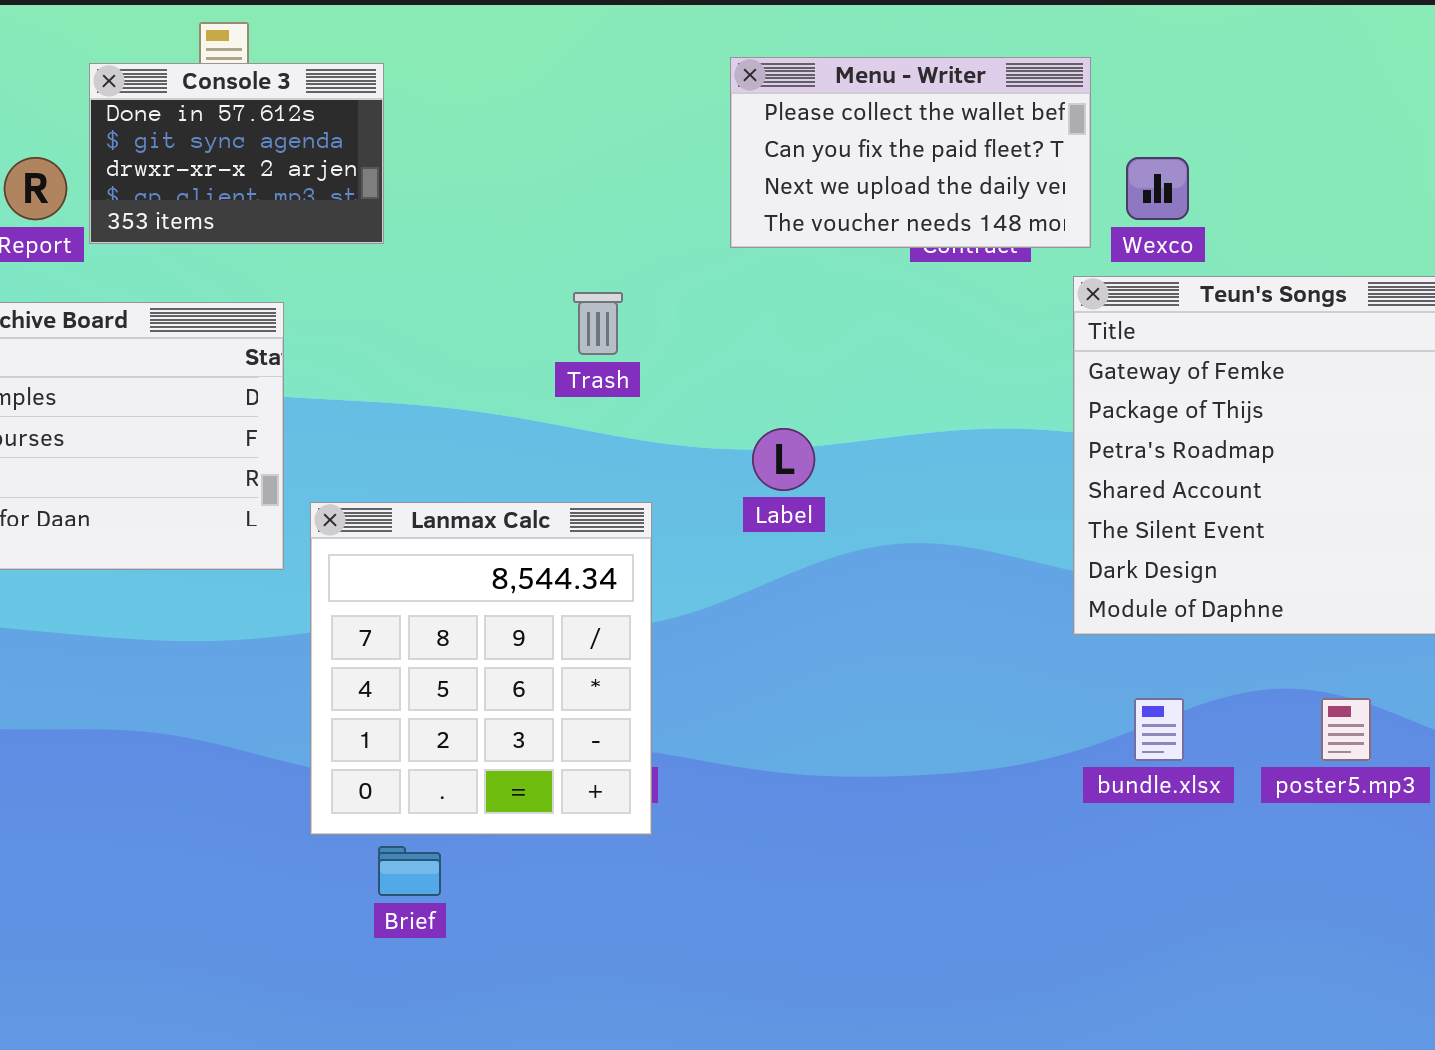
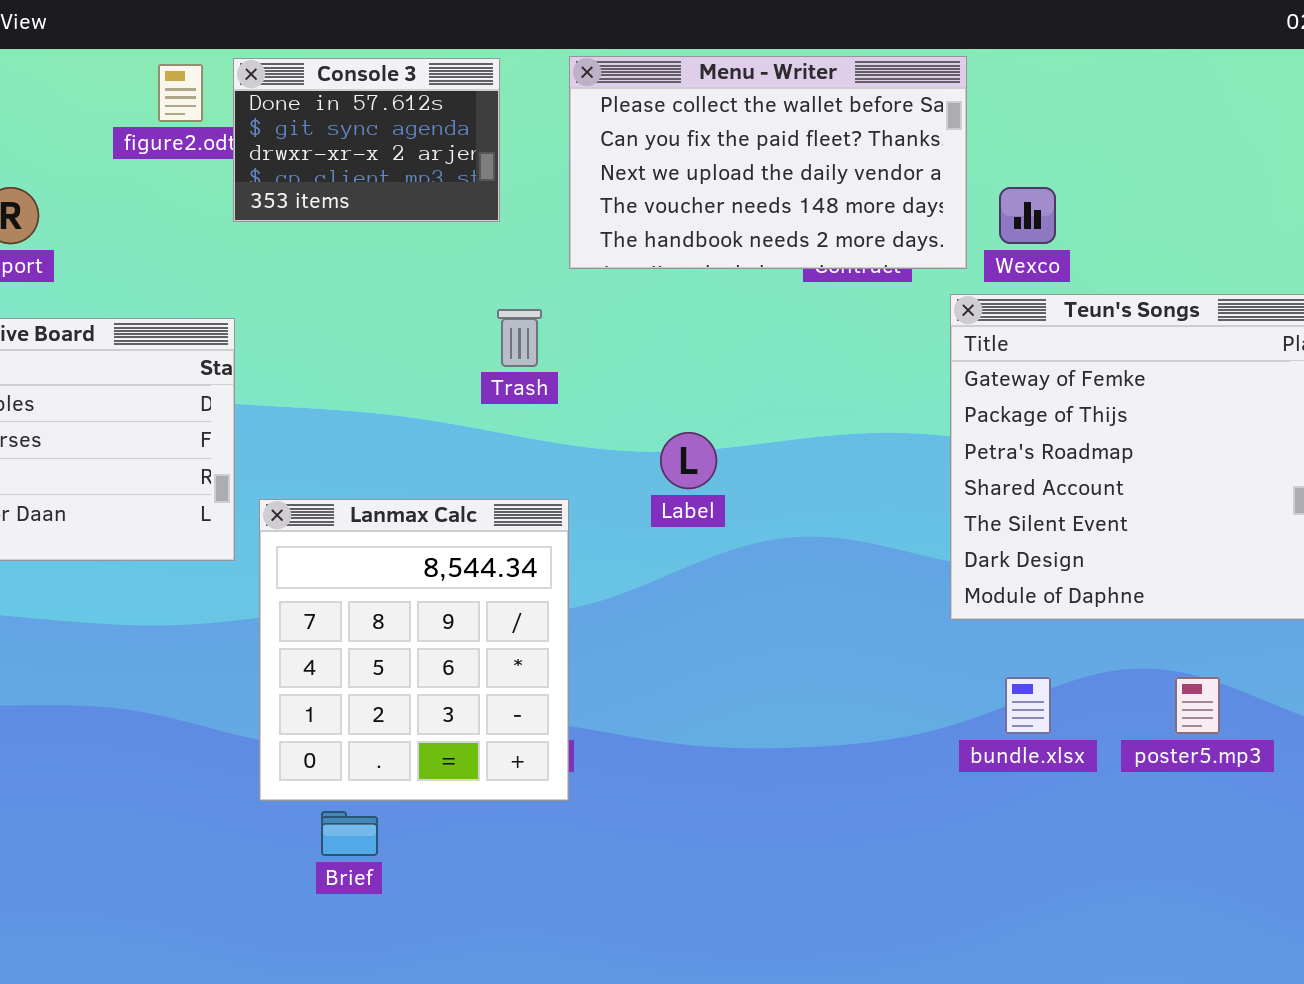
Menu - Writer: [730,57,1091,248] -> [569,56,967,269], resized
Console 3: [89,63,384,244] -> [233,58,500,222], moved

